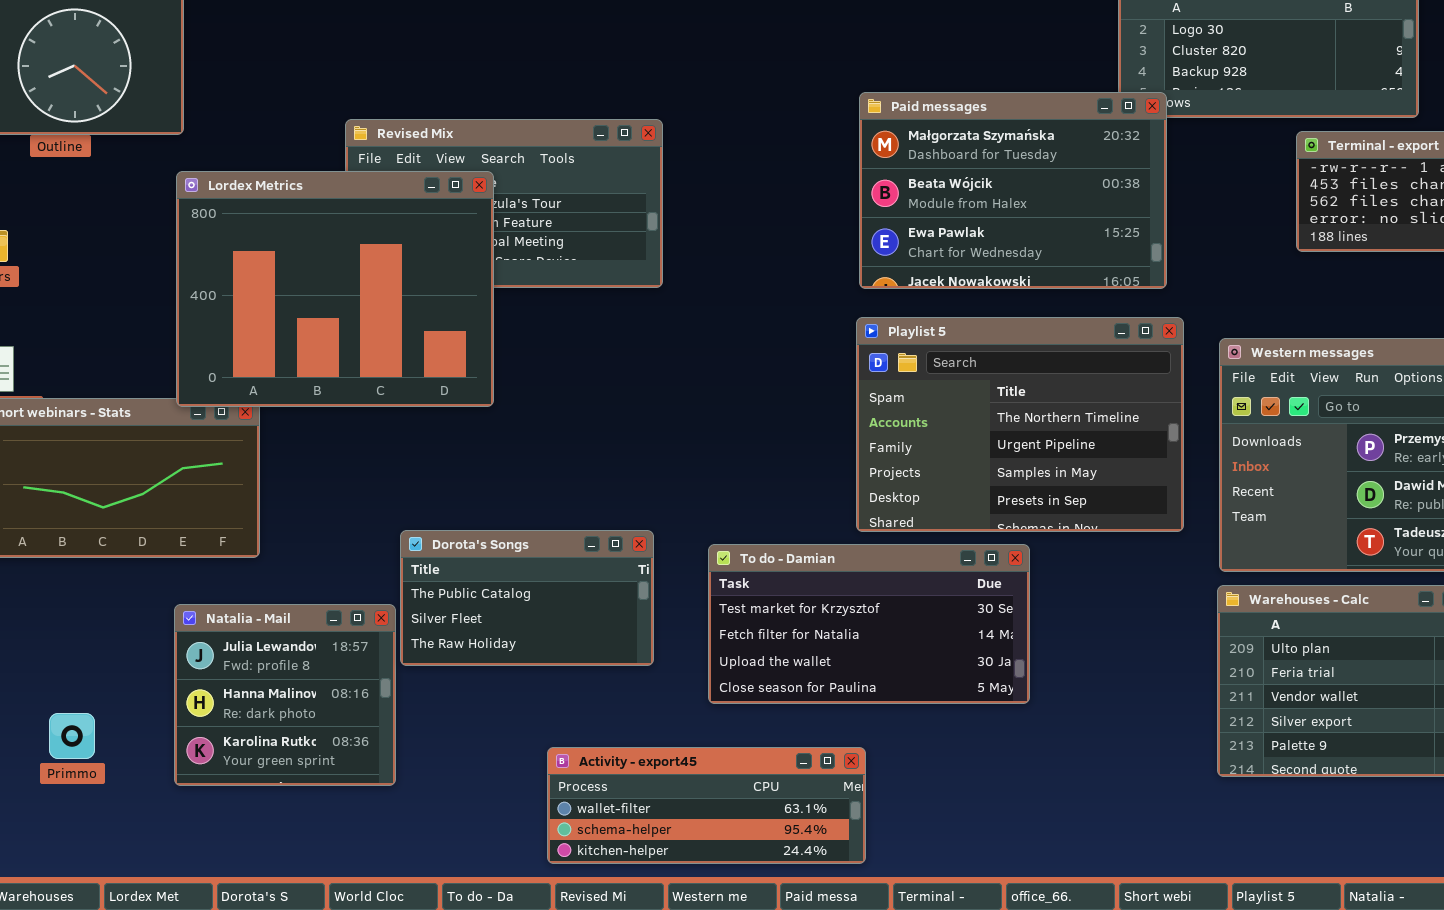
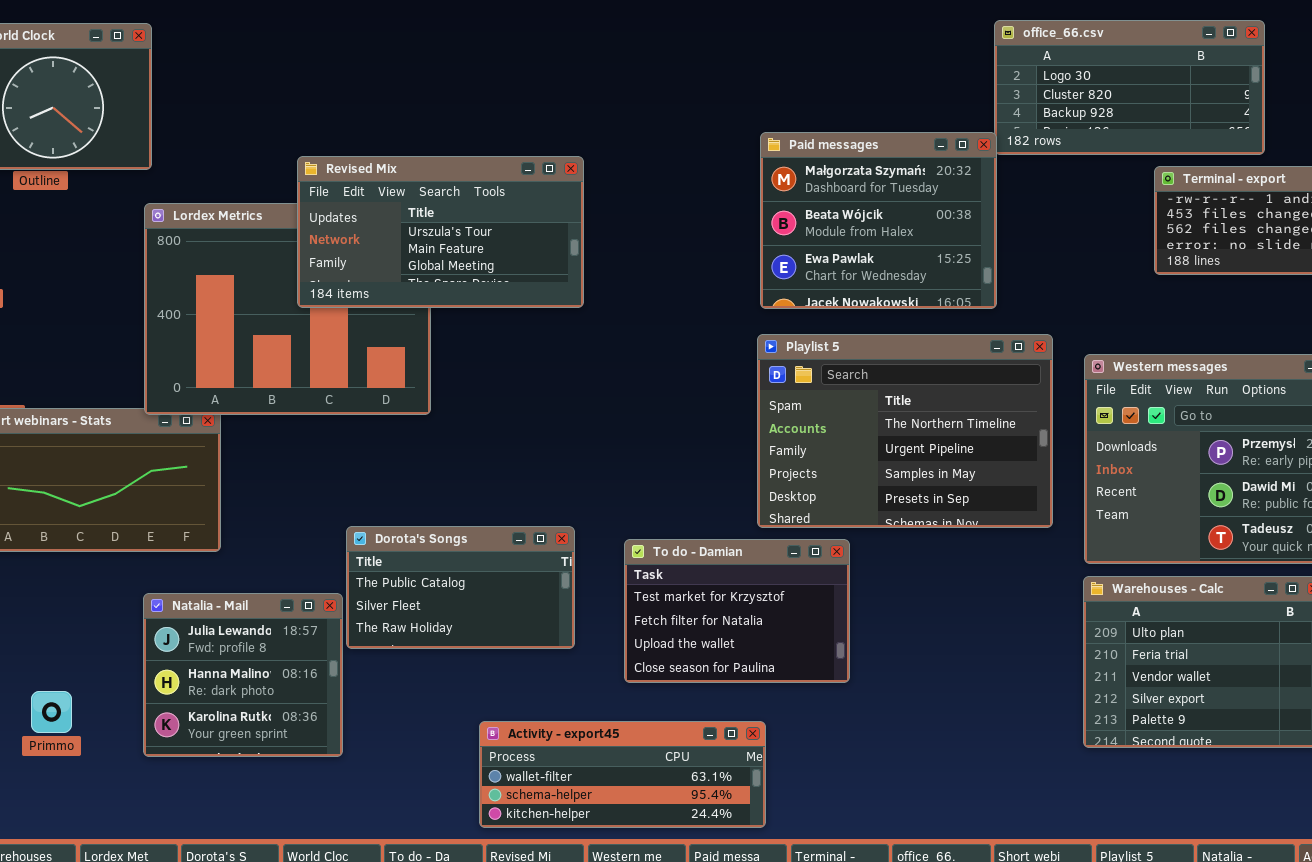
Paid messages: [859,92,1167,289] -> [760,132,997,309], resized
Revised Mix: [345,119,663,288] -> [297,156,584,308], raised
To do - Damian: [708,544,1030,704] -> [624,539,850,683], resized

